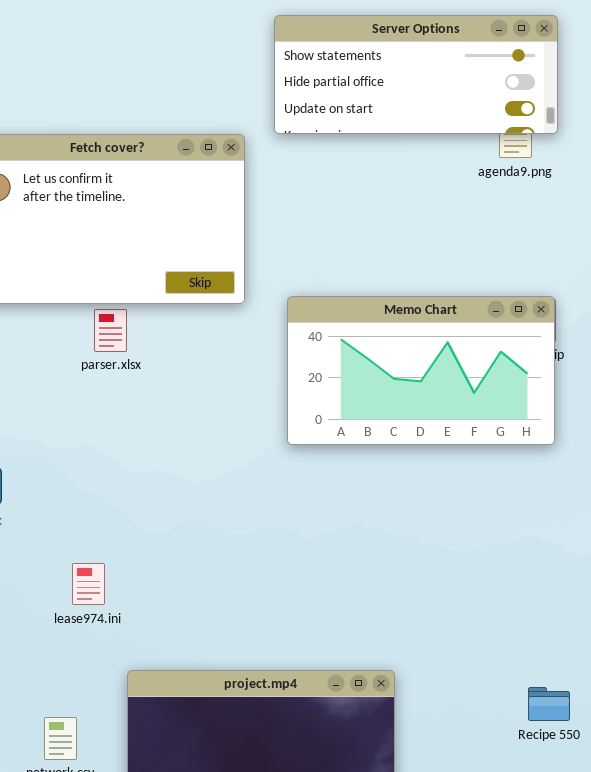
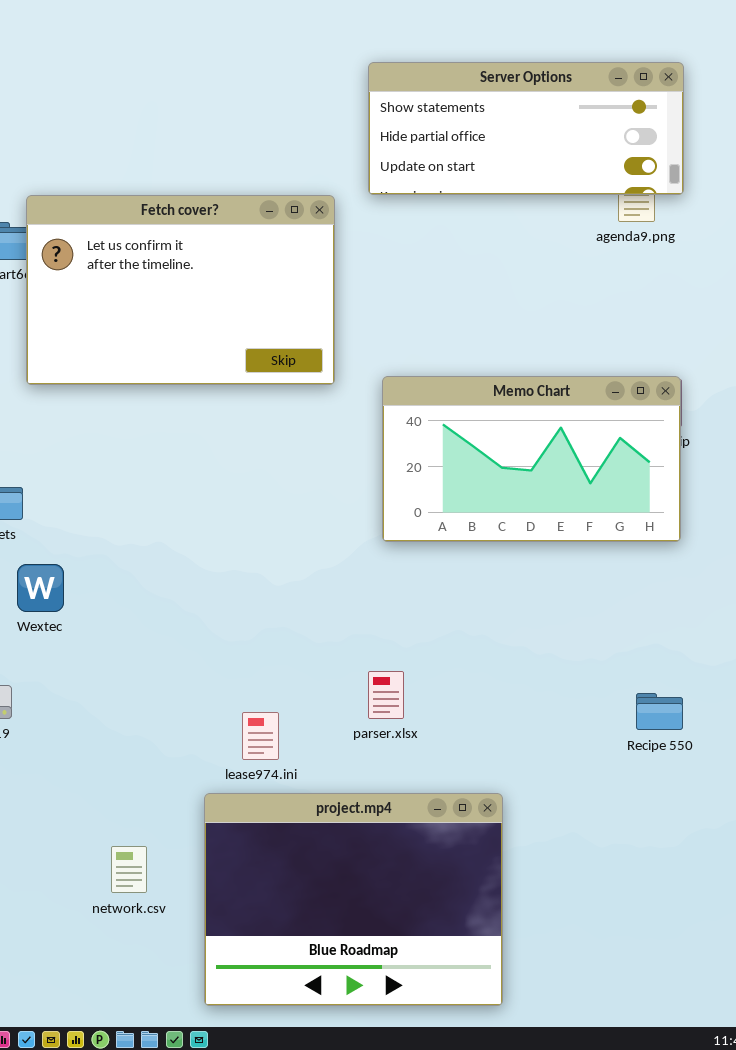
parser.xlsx: [94,309,127,352] -> [368,671,404,719], moved
lease974.ini: [72,563,105,605] -> [242,712,279,760], moved
Recipe 550: [528,687,570,721] -> [636,693,683,730], moved

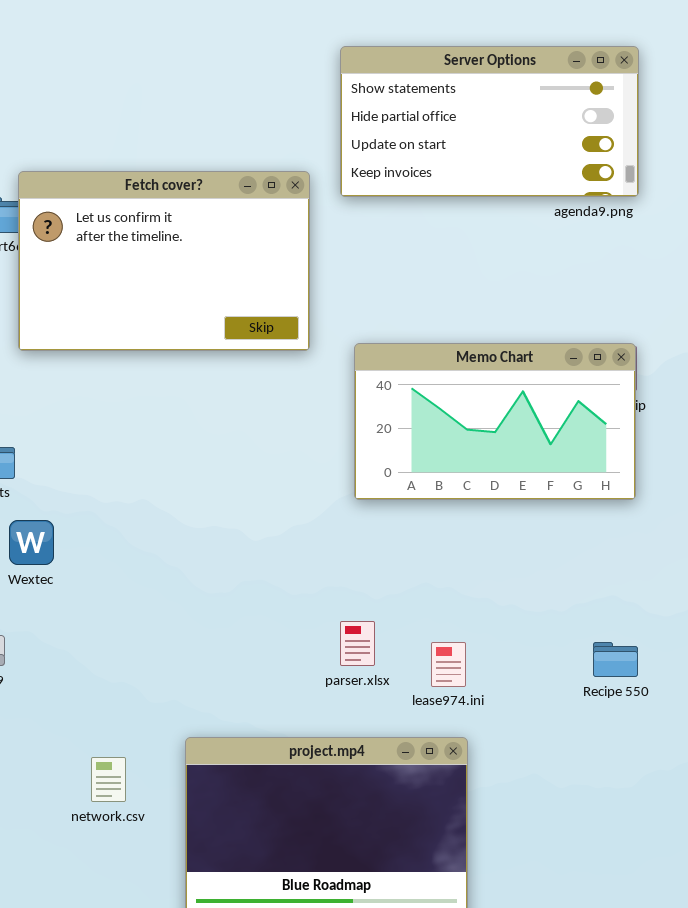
Server Options: [368,62,684,195] -> [340,46,639,197], resized
lease974.ini: [242,712,279,760] -> [431,642,466,687], moved
network.csv: [111,846,147,893] -> [91,757,126,802], moved

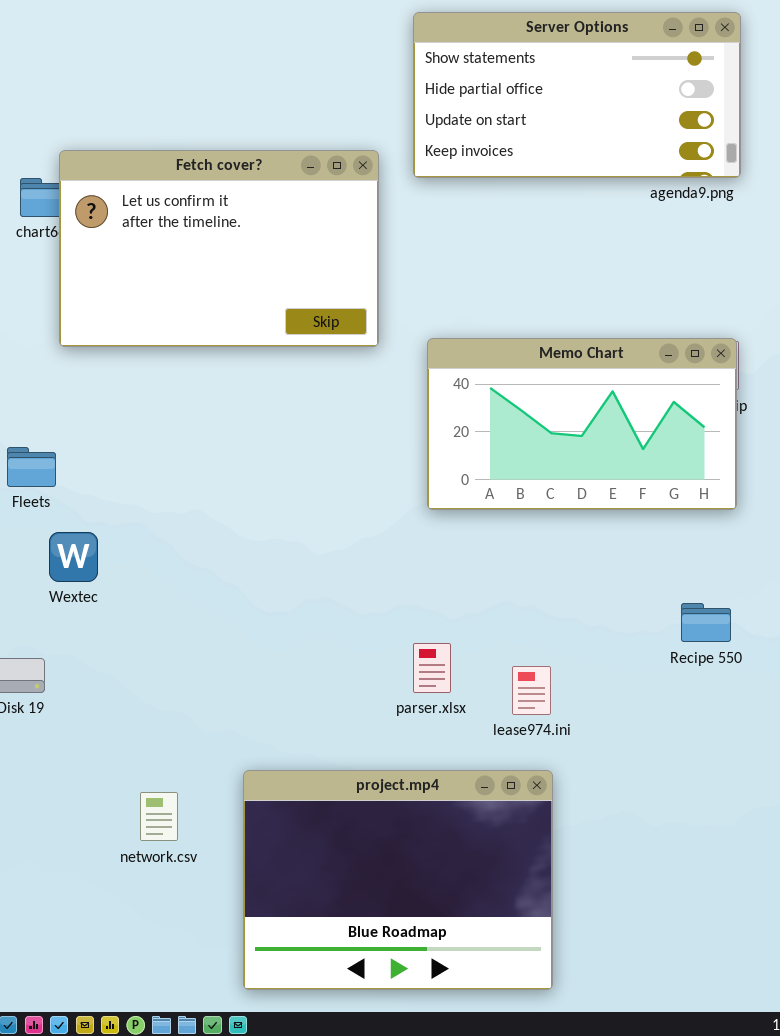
Recipe 550: [593,642,638,677] -> [681,603,731,642], moved

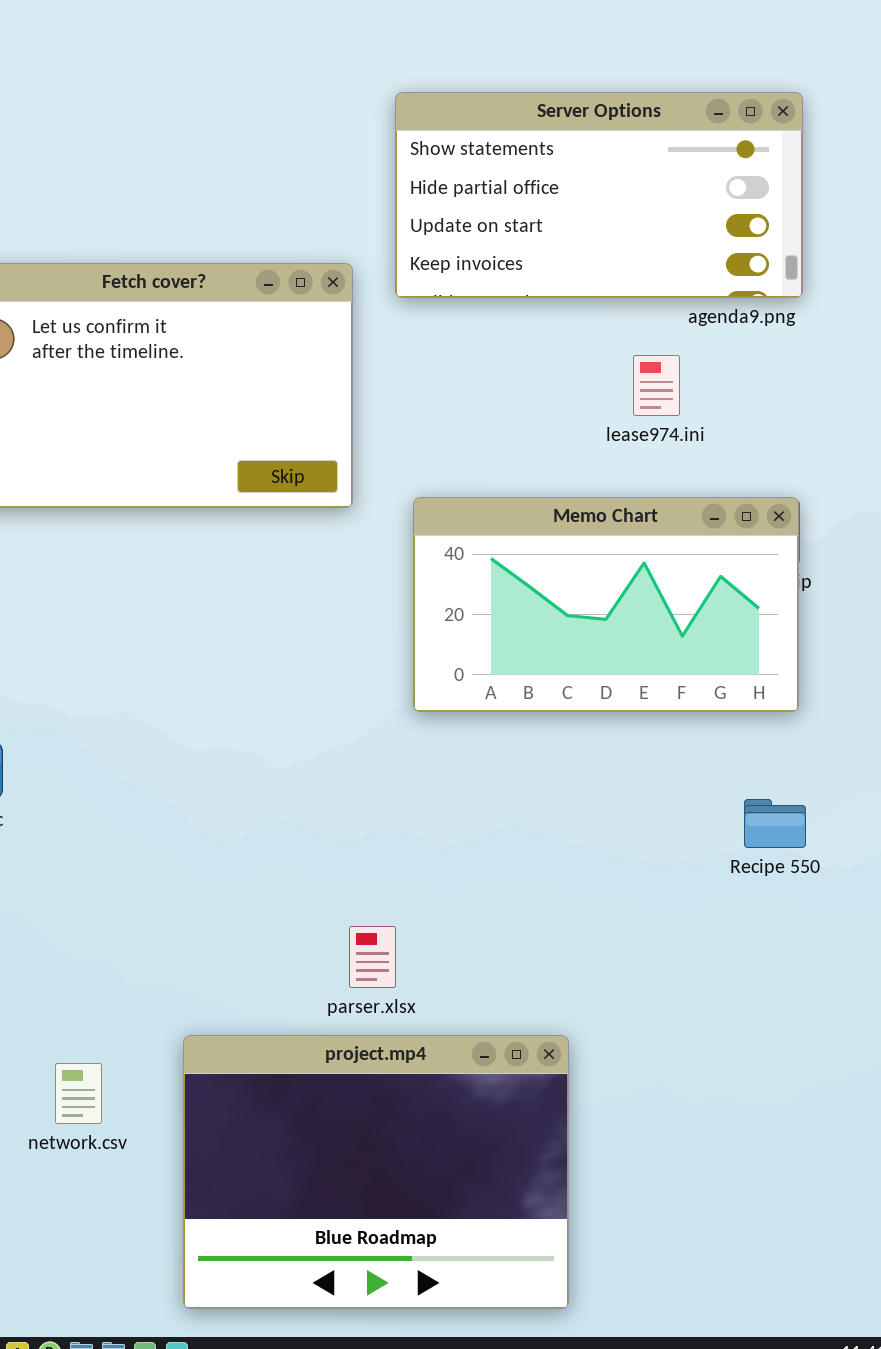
Recipe 550: [681,603,731,642] -> [744,799,806,848], moved
parser.xlsx: [413,643,451,693] -> [349,926,396,988], moved
lease974.ini: [512,666,551,715] -> [633,355,680,416], moved

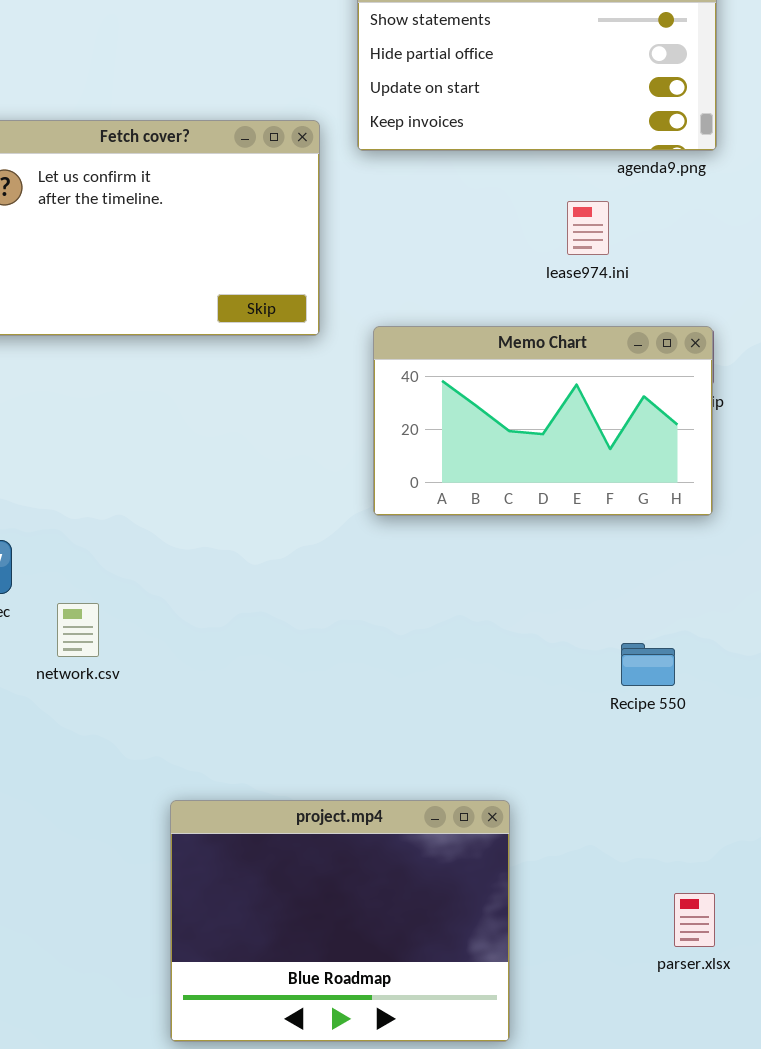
Recipe 550: [744,799,806,848] -> [621,643,675,686], moved
parser.xlsx: [349,926,396,988] -> [674,893,715,947], moved
network.csv: [55,1063,102,1124] -> [57,603,99,657], moved

